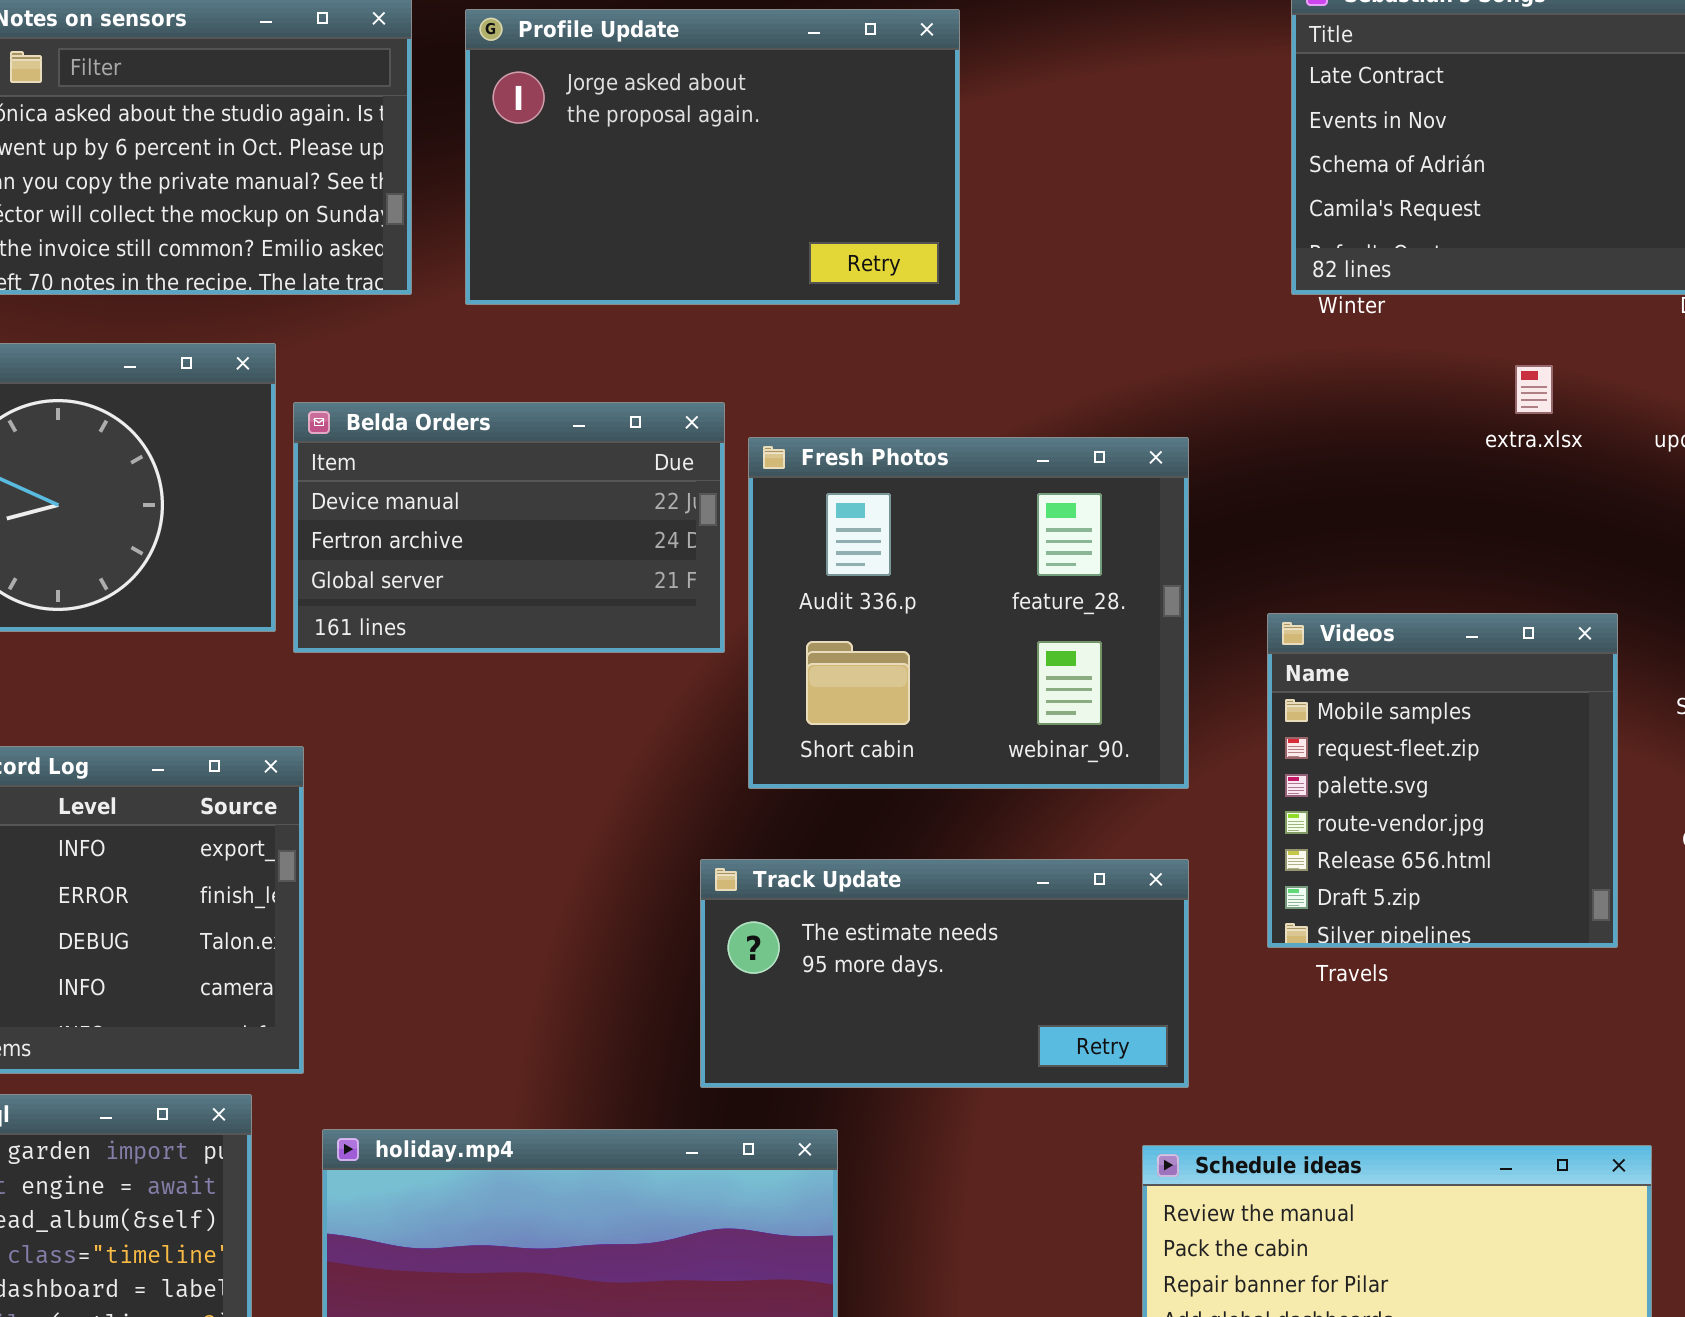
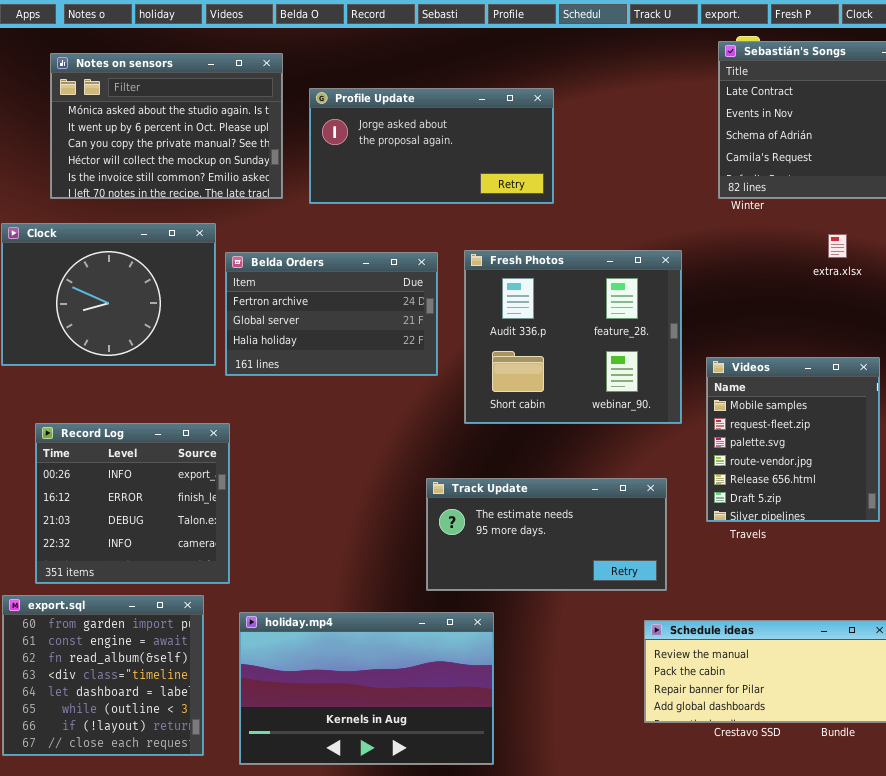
Profile Update: [465,9,960,305] -> [309,88,554,204], resized
Belda Orders: [293,402,725,653] -> [225,252,438,376], scrolled down 1 row
Fresh Photos: [748,437,1189,789] -> [464,250,682,424], moved

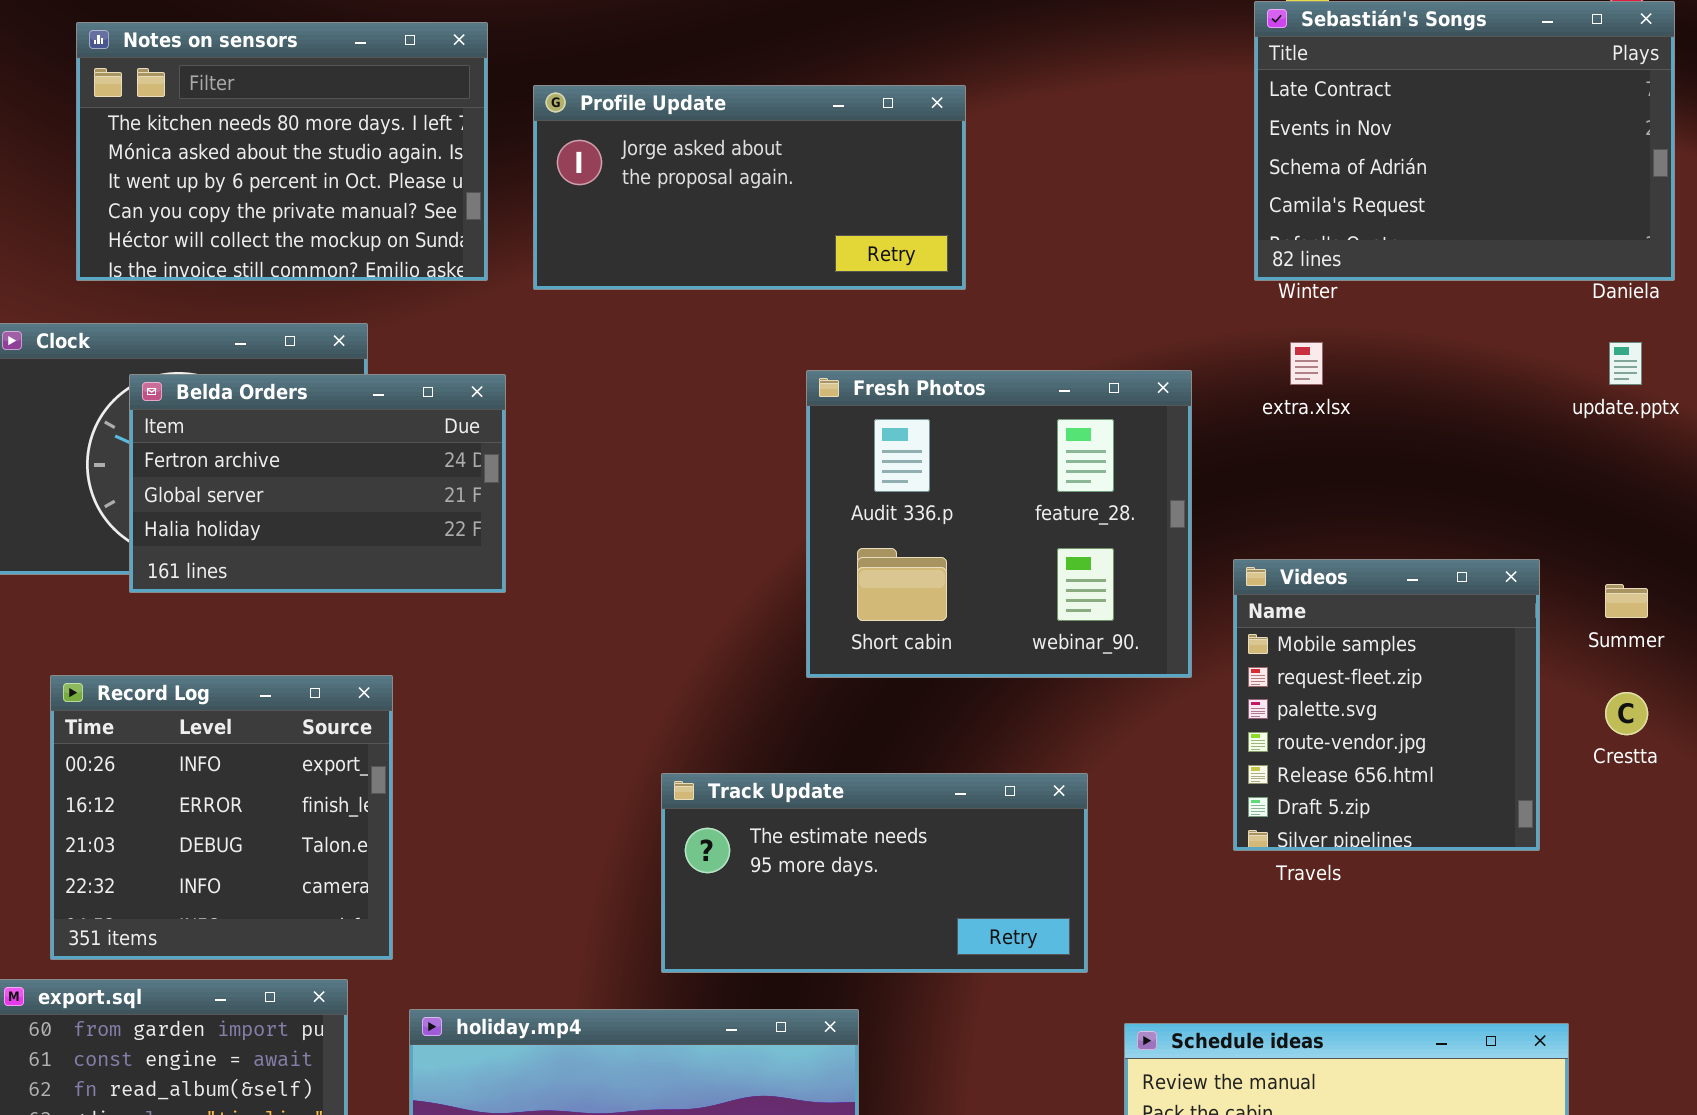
Notes on sensors: [50,53,283,199] -> [76,22,488,281], scrolled up 1 row
extra.xlsx: [828,234,847,258] -> [1290,342,1323,385], moved
Belda Orders: [225,252,438,376] -> [129,374,506,593], moved
Track Update: [426,478,667,591] -> [661,773,1088,973], moved

